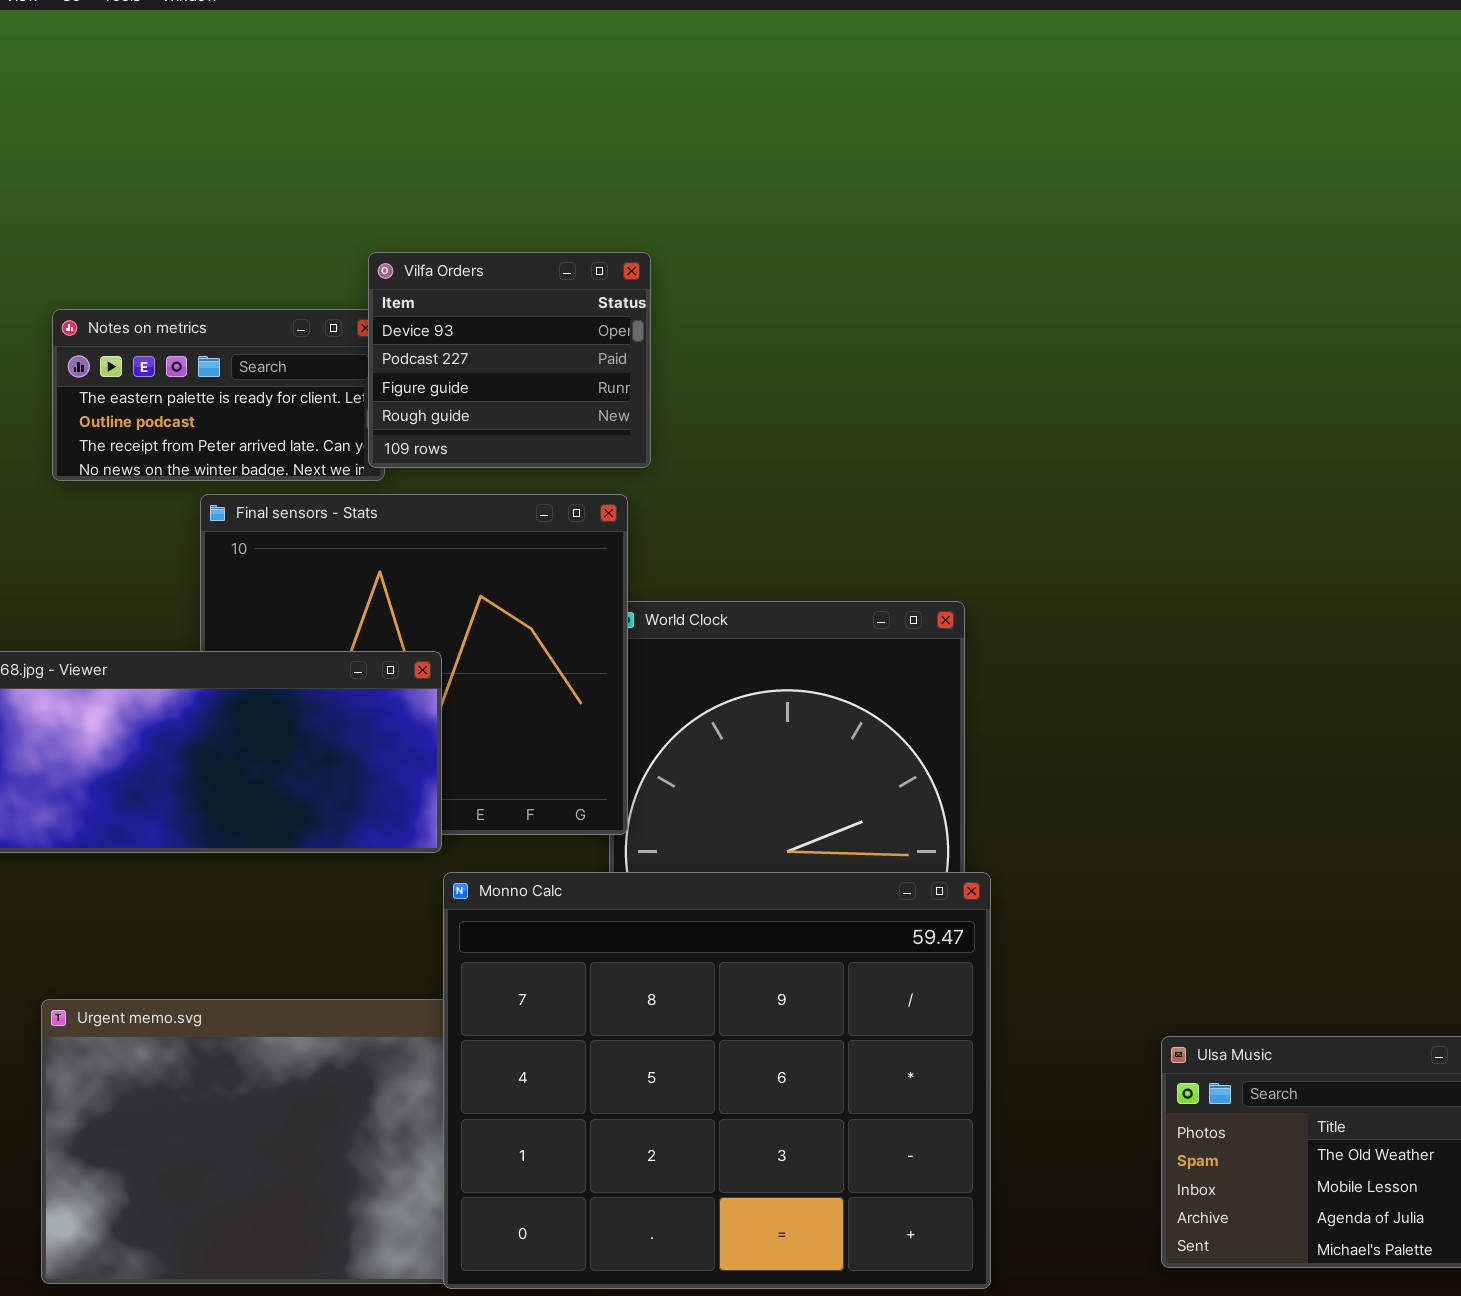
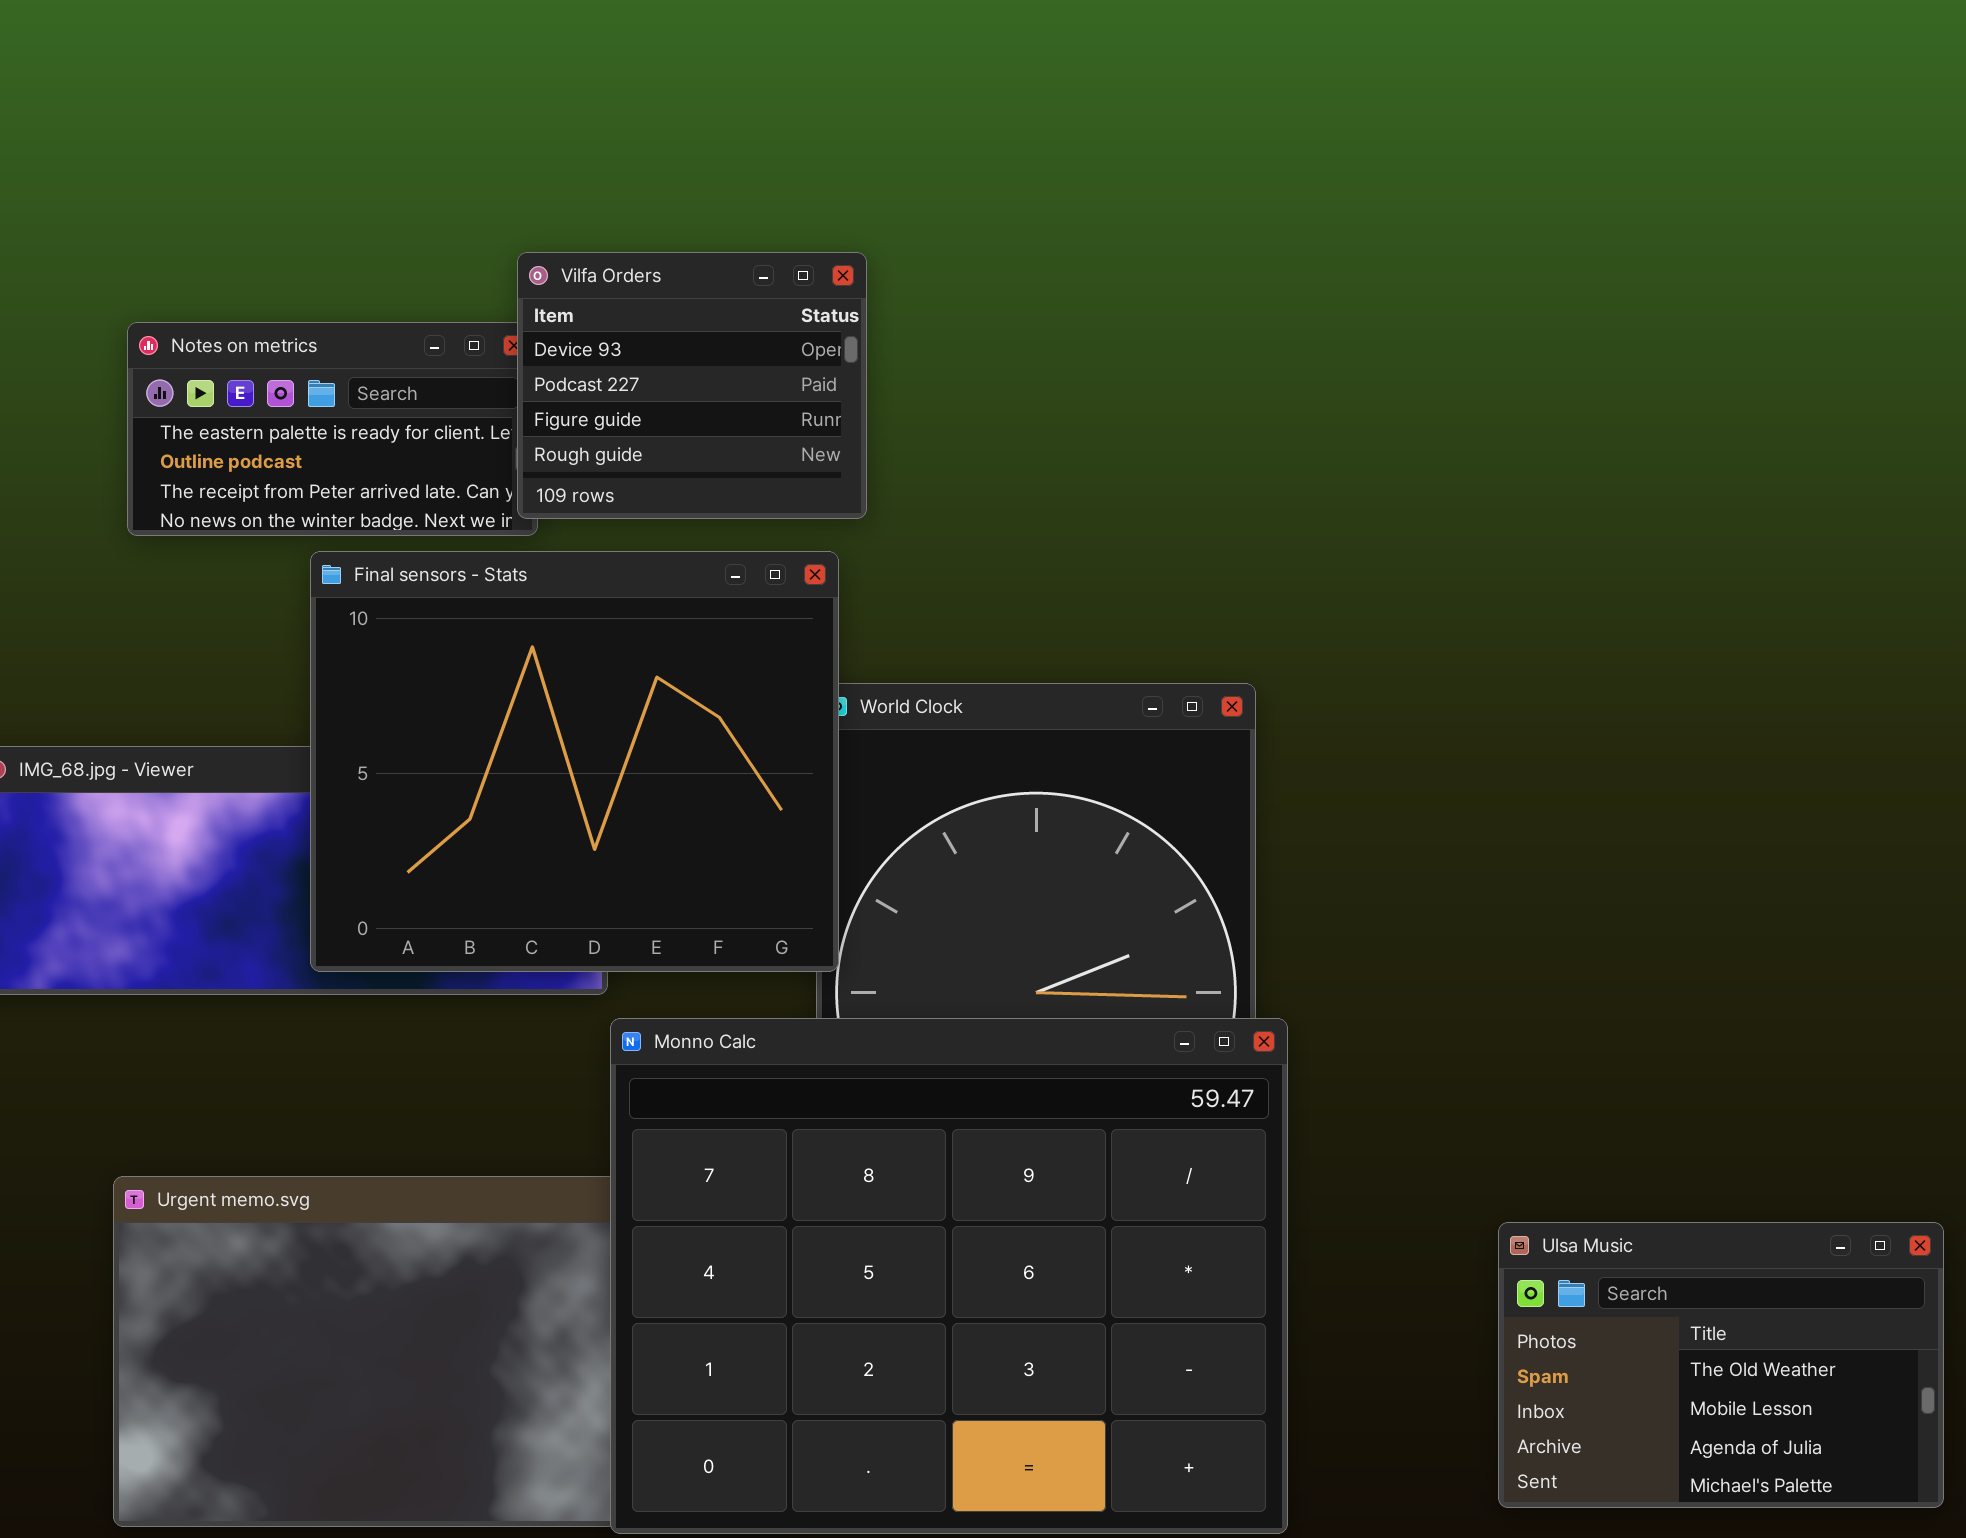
Final sensors - Stats: [200,494,628,835] -> [310,551,839,972], raised

